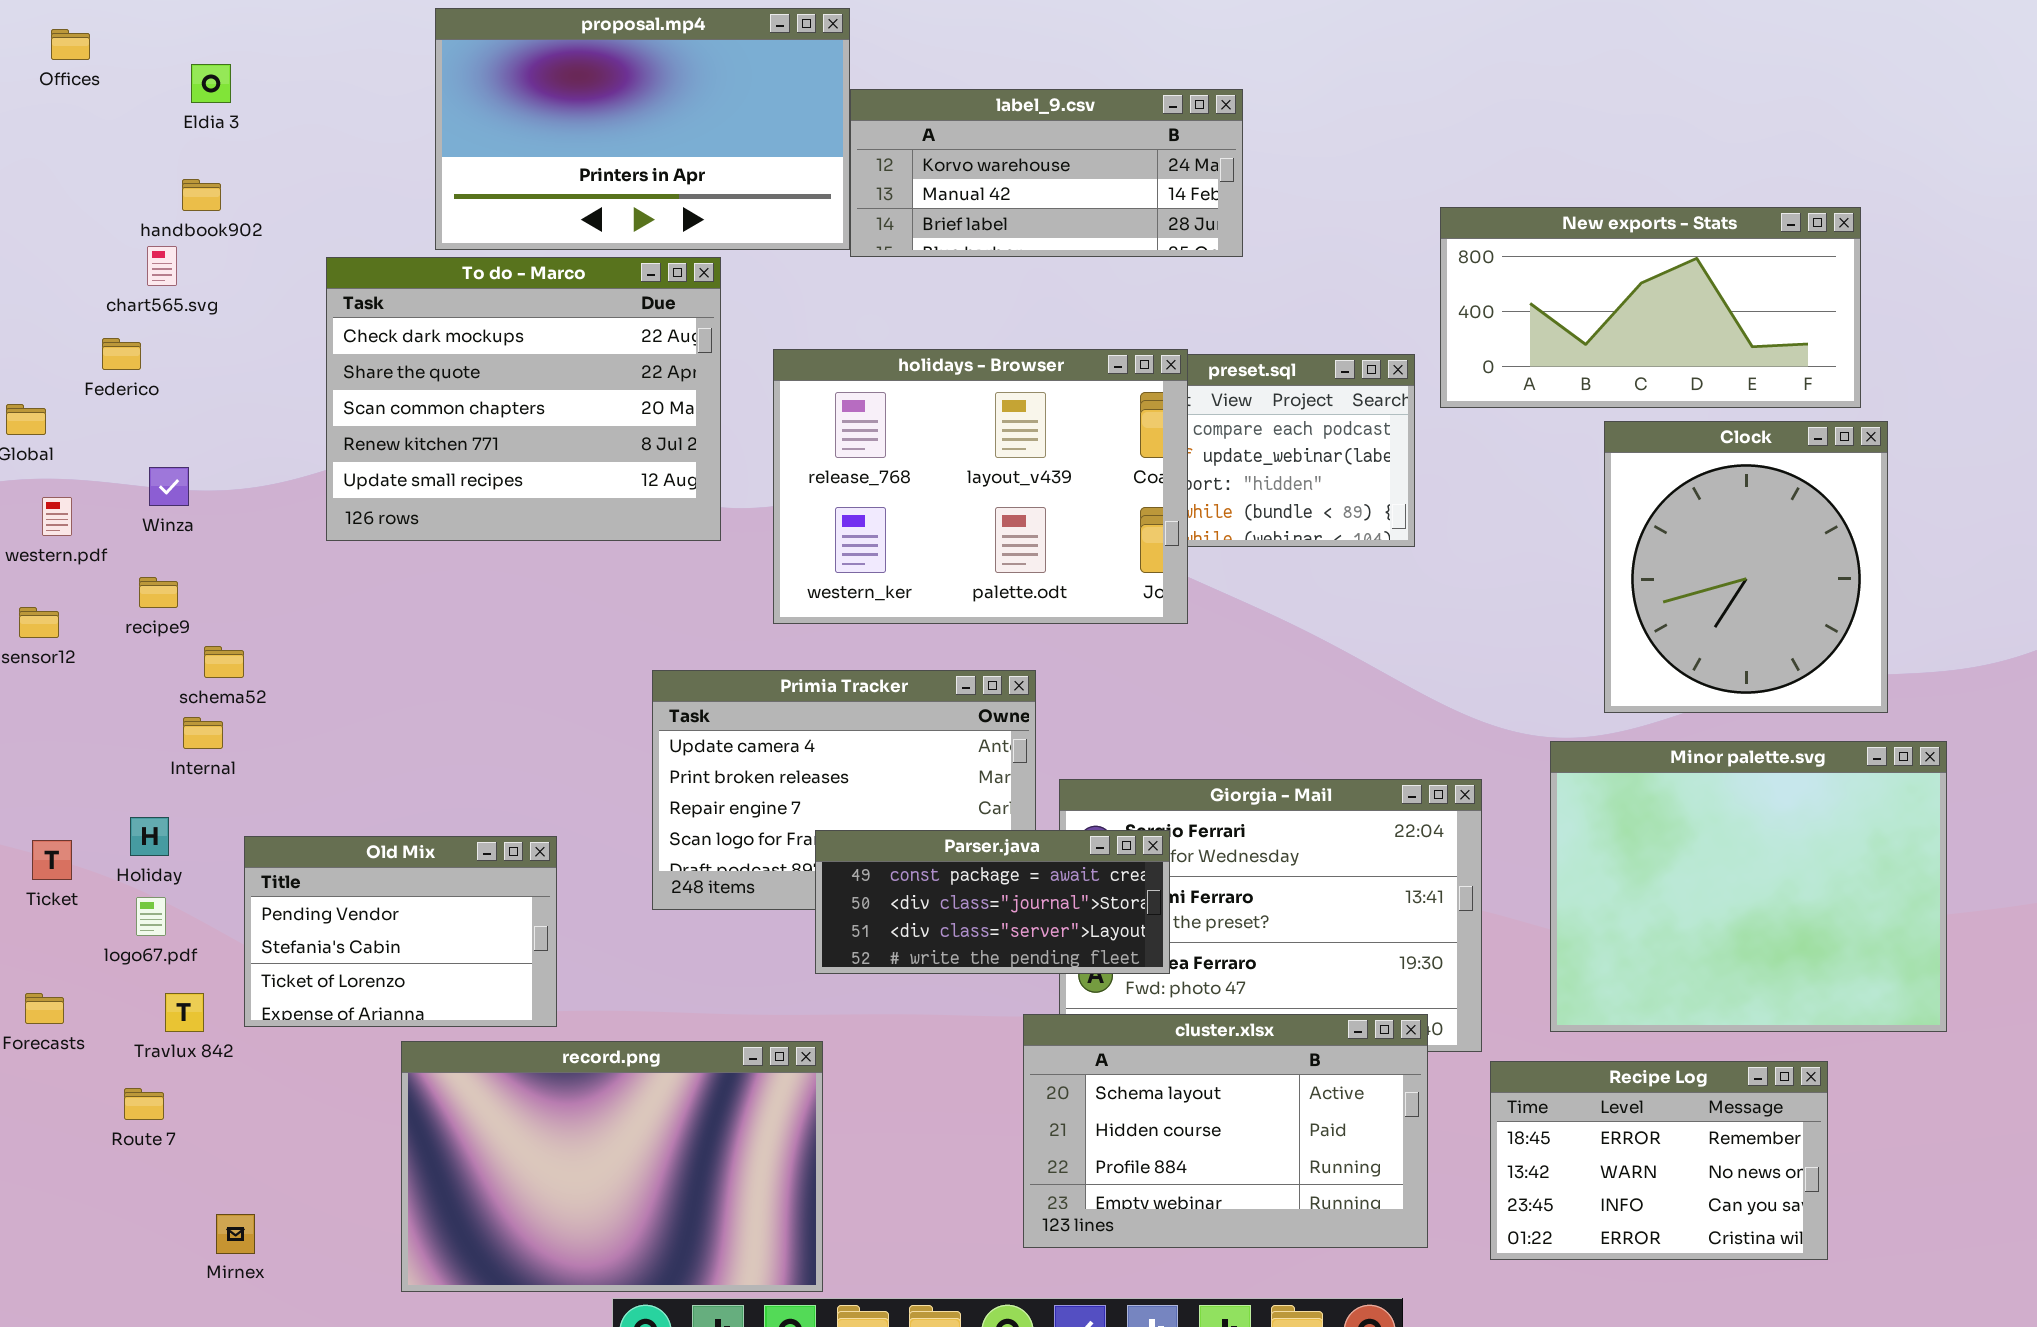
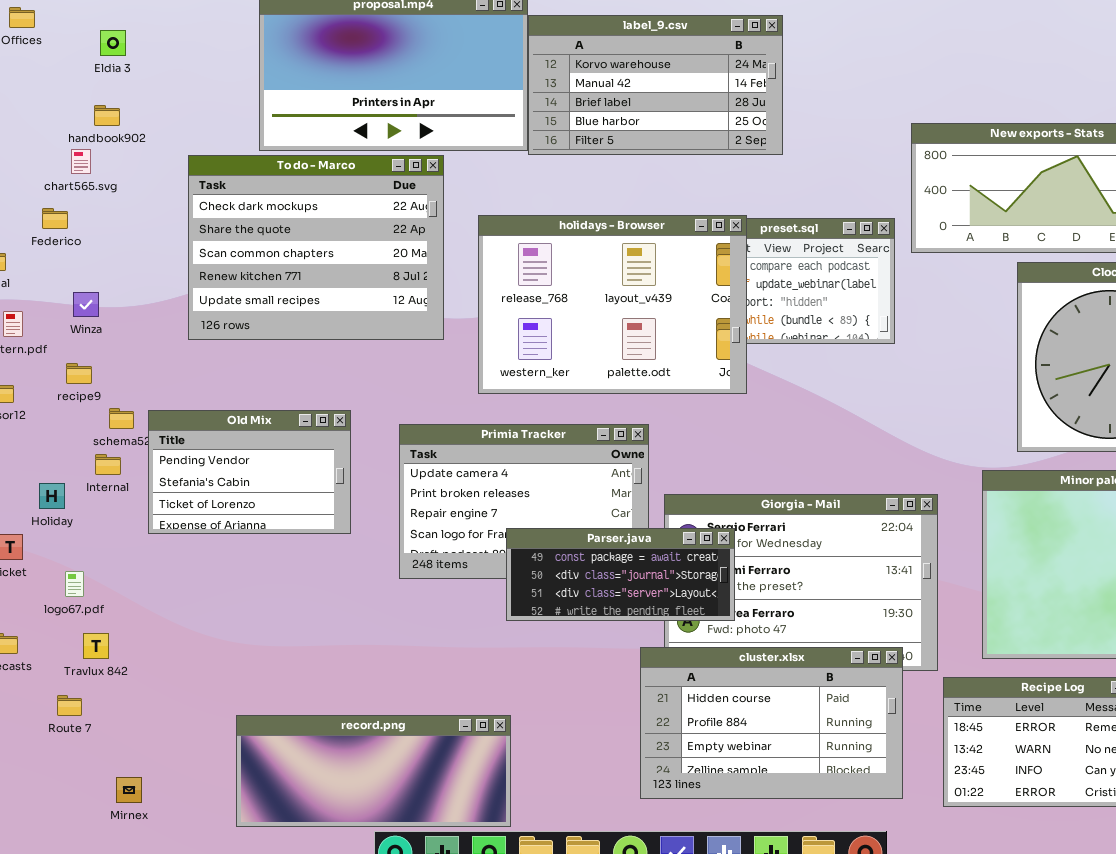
label_9.csv: [850,89,1243,257] -> [528,15,783,155], resized
Holiday: [130,817,169,856] -> [39,483,65,509], moved
Old Mix: [244,836,557,1027] -> [148,410,351,534], moved
cluster.xlsx: [1023,1014,1428,1248] -> [640,647,903,799], scrolled down 1 row
record.png: [401,1041,823,1292] -> [236,715,511,827], resized

